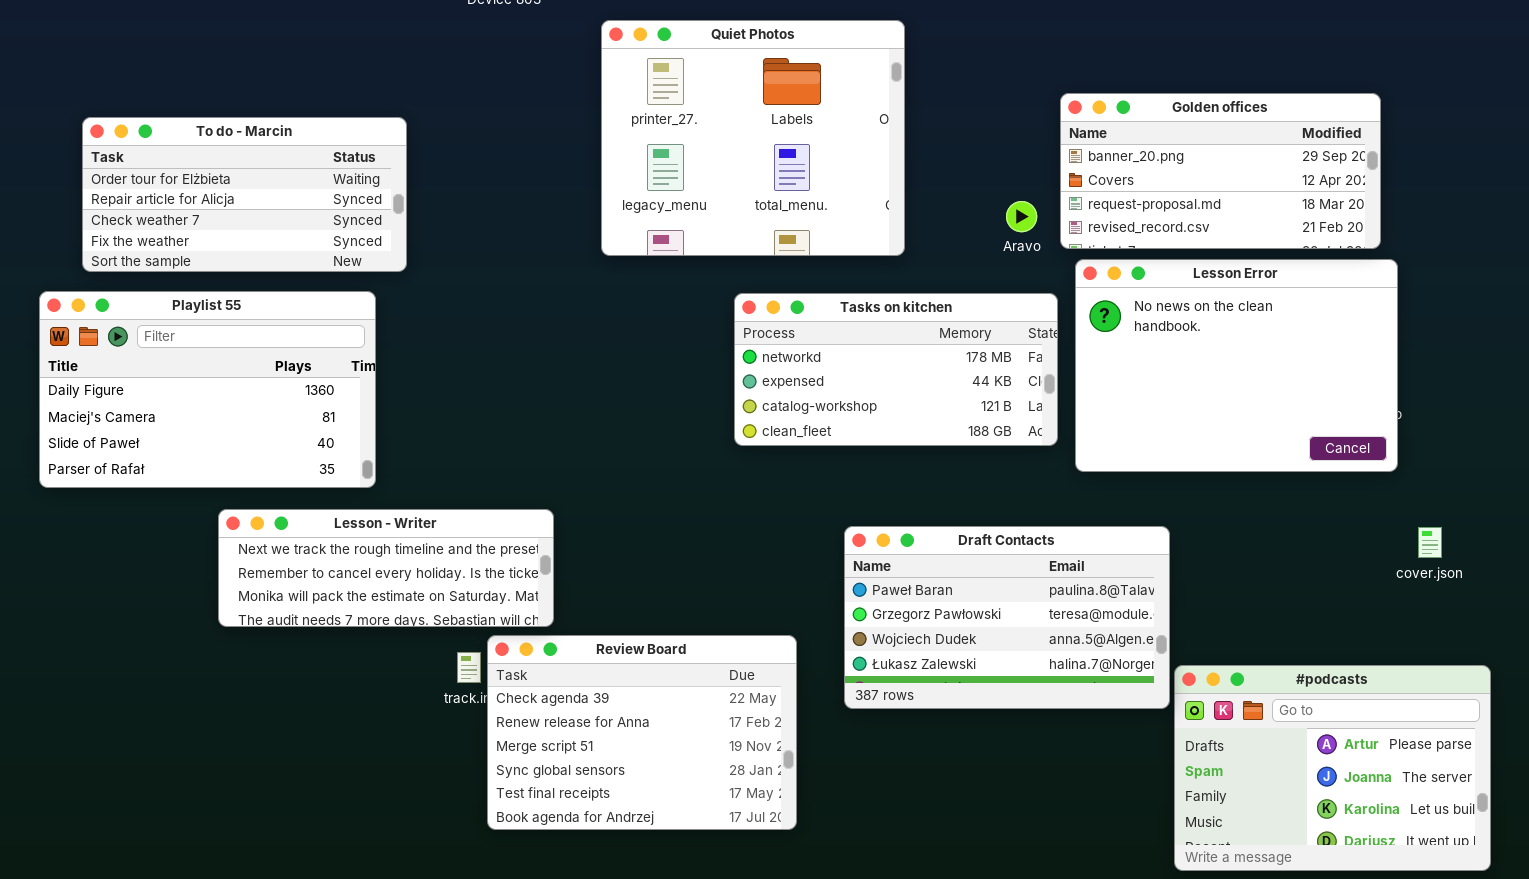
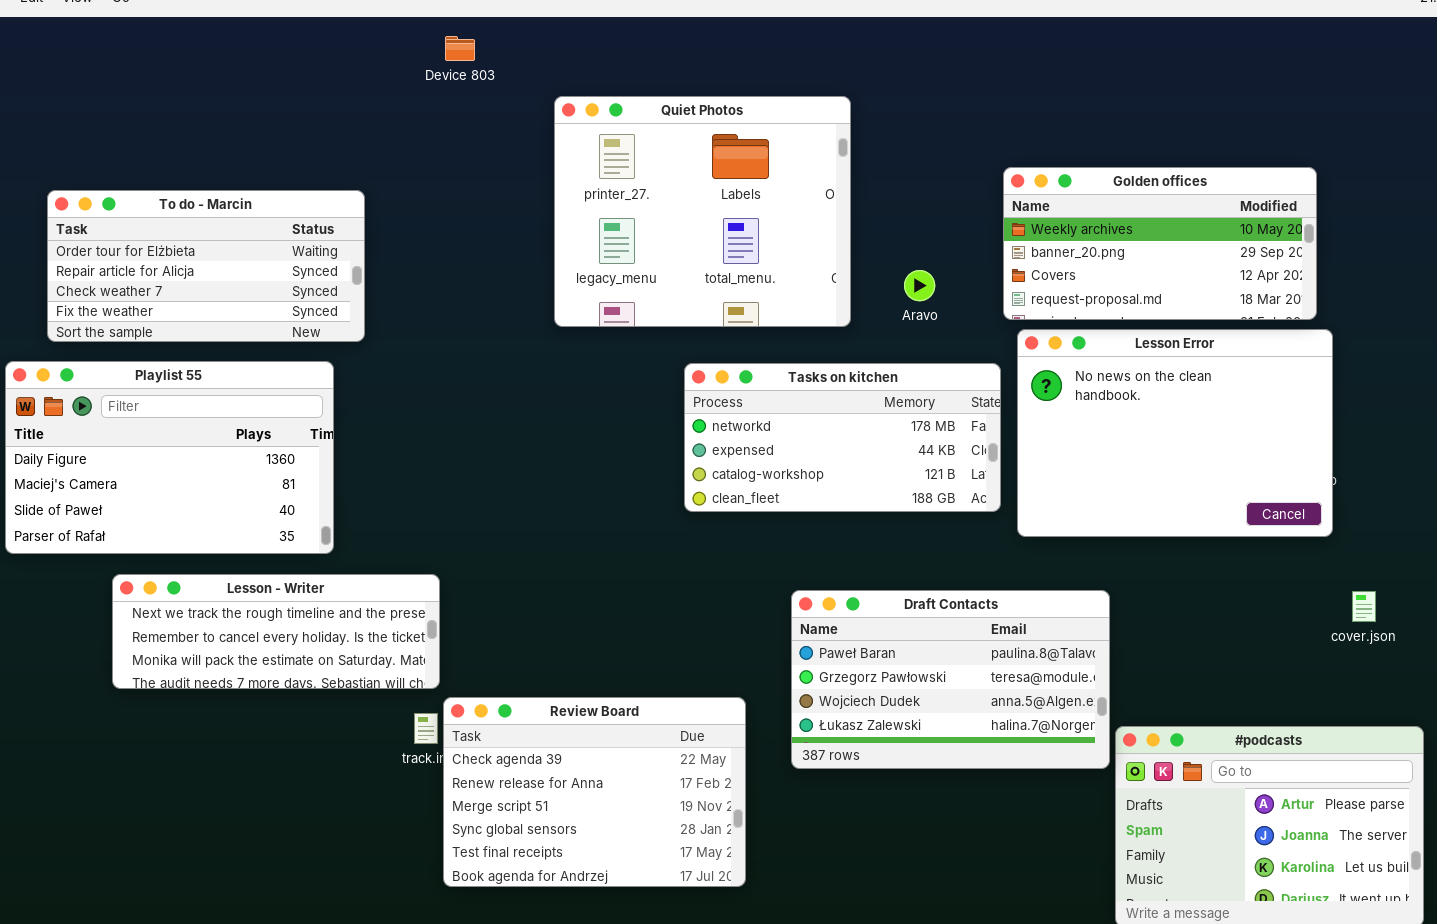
Golden offices: [1060,93,1381,249] -> [1003,167,1317,320], scrolled up 1 row
Aravo: [1006,201,1037,232] -> [904,270,935,301], moved
Lesson - Writer: [218,509,554,627] -> [112,574,440,689], moved

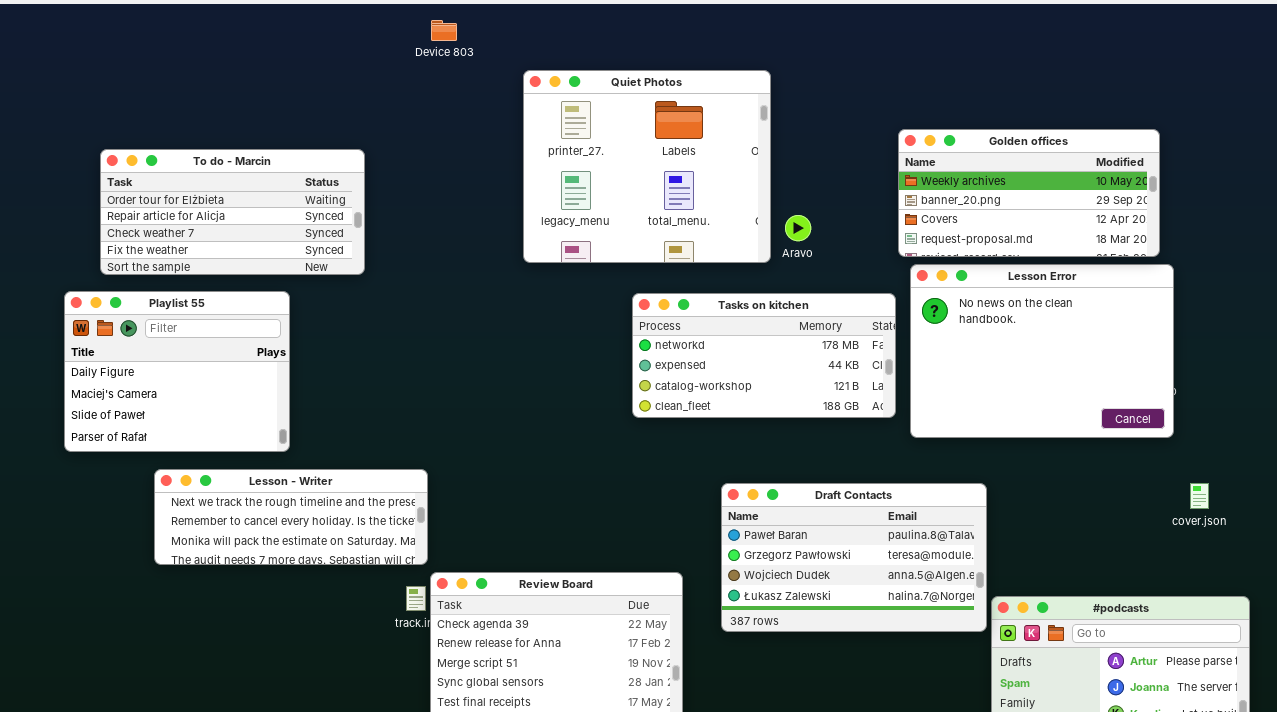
Aravo: [904,270,935,301] -> [785,215,811,241], moved
Playlist 55: [5,361,334,554] -> [64,291,290,452], resized

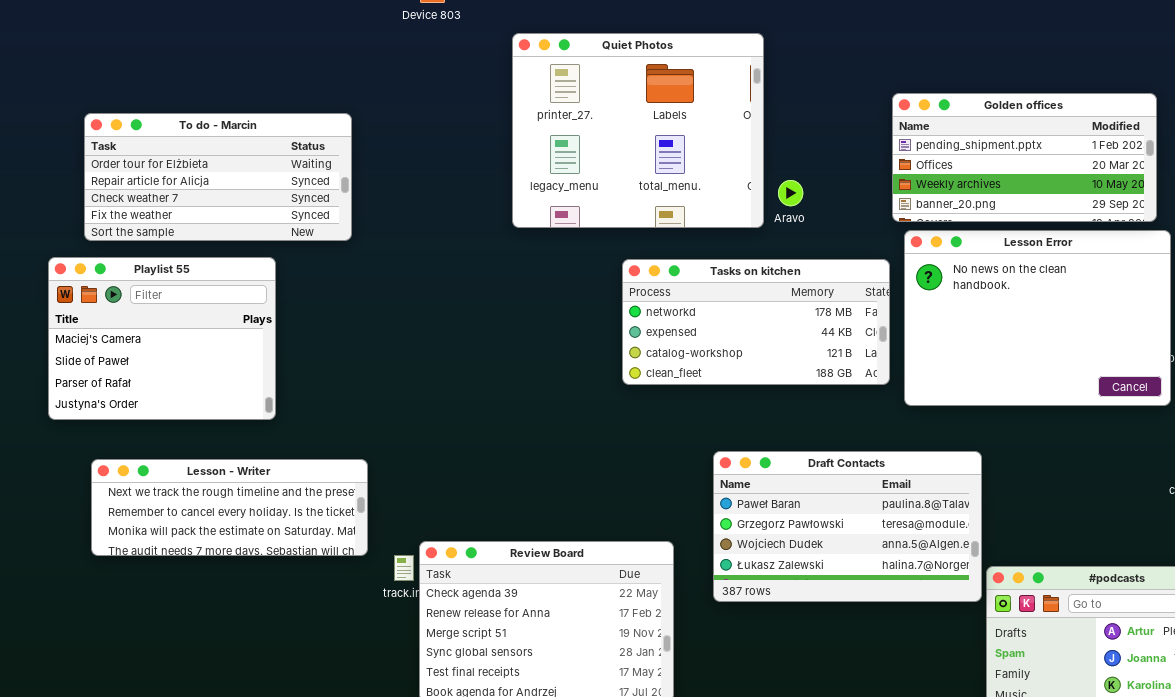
Golden offices: [898,129,1160,257] -> [892,93,1157,222], scrolled up 2 rows
Playlist 55: [64,291,290,452] -> [48,257,276,420], scrolled down 1 row
Lesson - Writer: [154,469,428,565] -> [91,459,368,556], moved

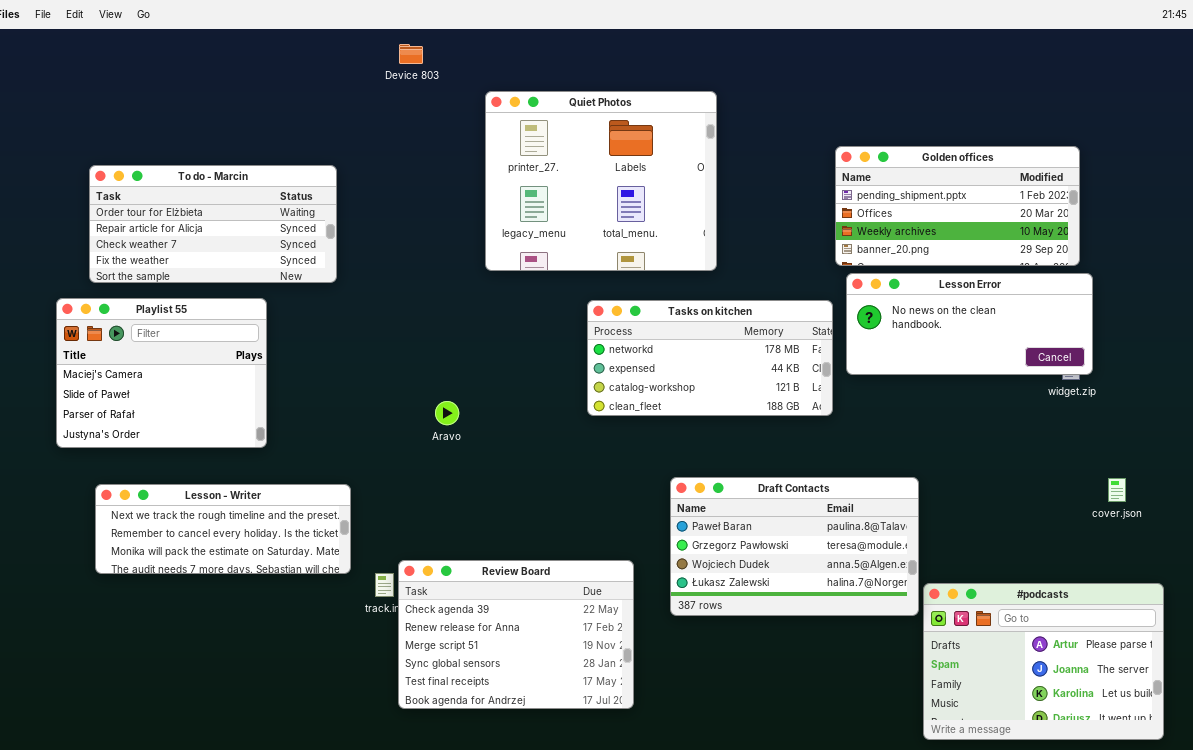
Aravo: [778,180,803,206] -> [435,401,459,425], moved
Lesson Error: [904,230,1171,406] -> [846,273,1093,375], resized

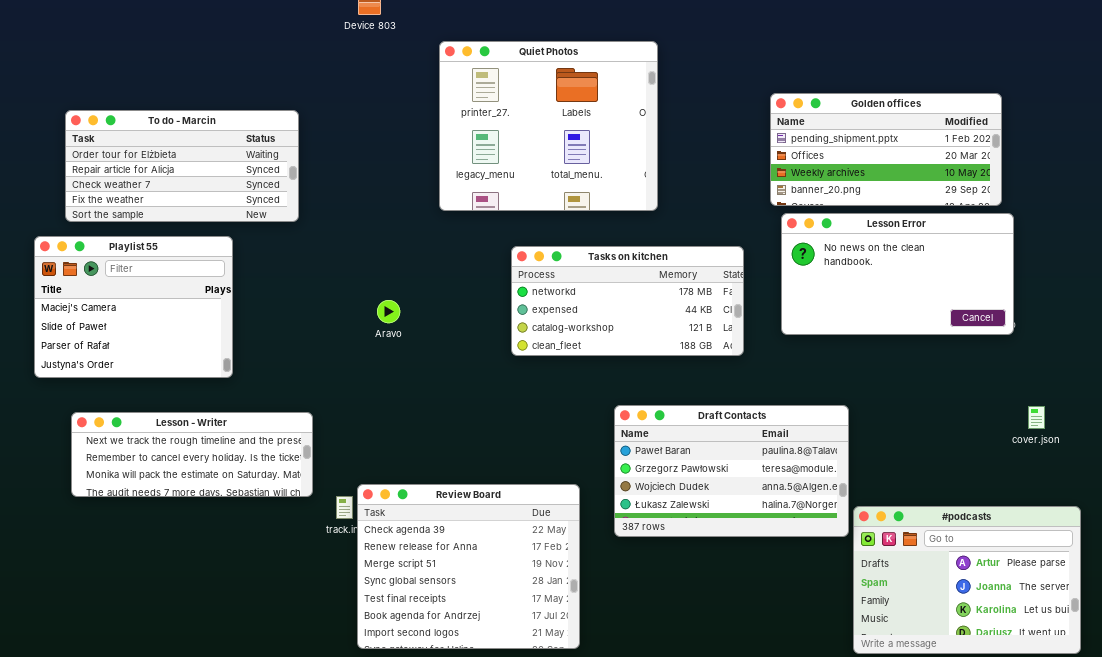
Lesson Error: [846,273,1093,375] -> [781,213,1014,335], resized
Tasks on kitchen: [587,300,833,416] -> [511,246,744,356], moved
Aravo: [435,401,459,425] -> [377,300,400,323], moved
Review Board: [398,560,634,709] -> [357,484,580,649], resized

